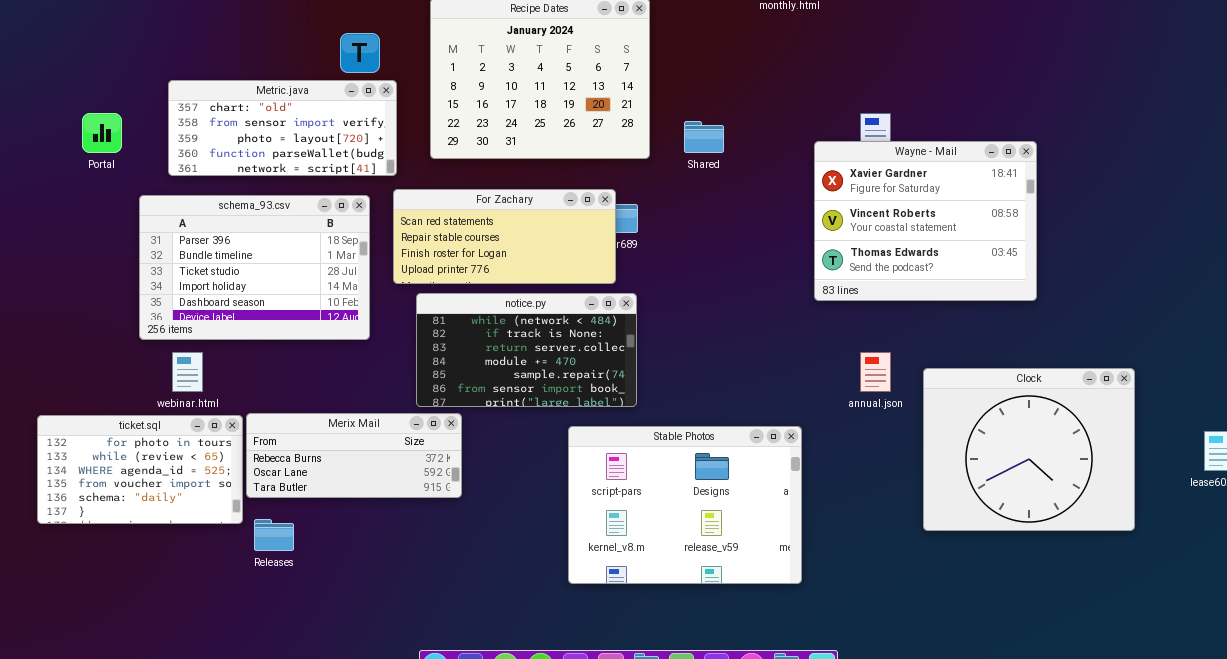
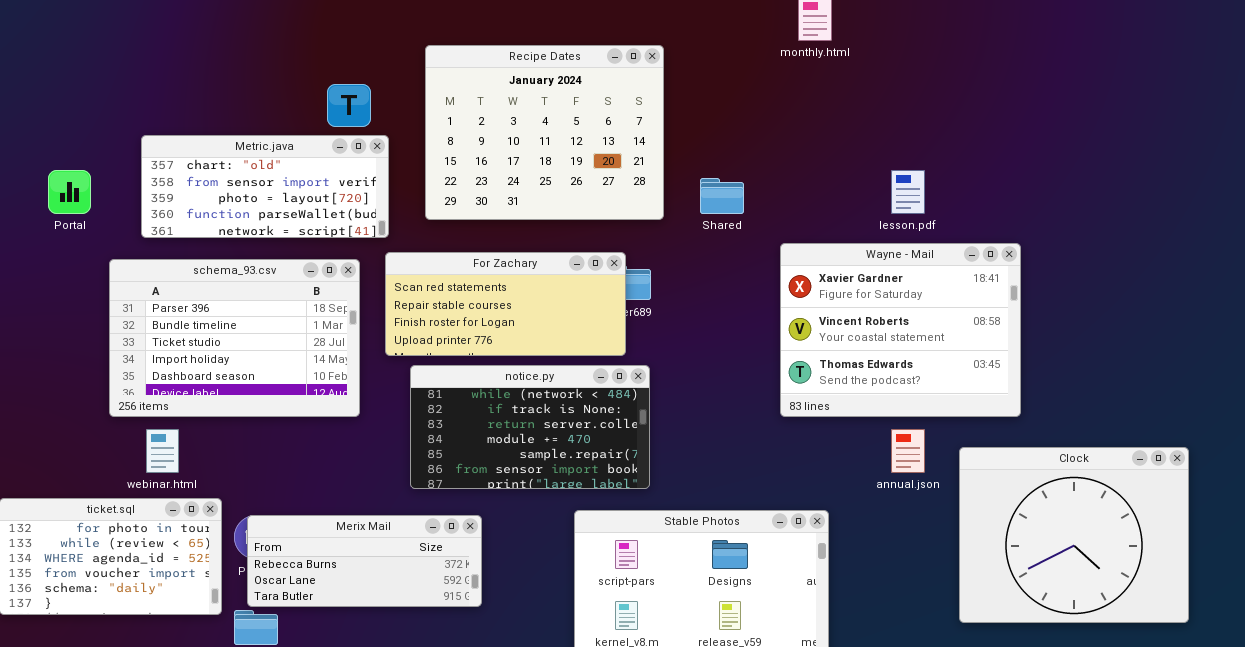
Wayne - Mail: [814,141,1037,301] -> [780,243,1021,417], moved
Merix Mail: [246,413,462,498] -> [247,515,482,607], moved

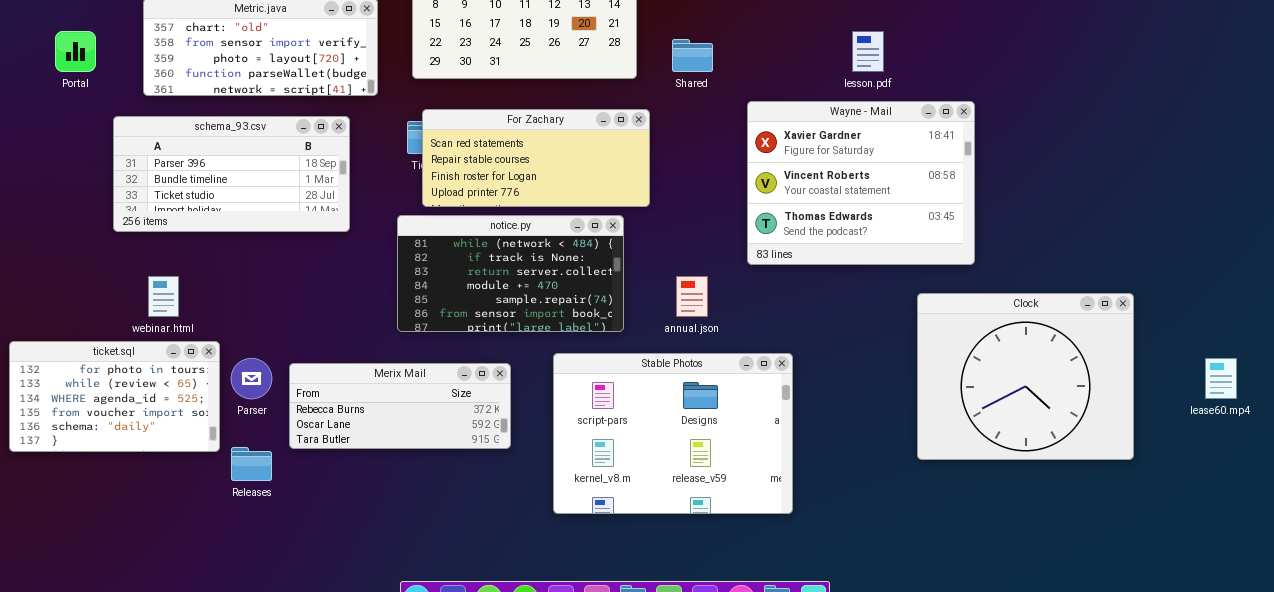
For Zachary: [385,252,626,356] -> [422,109,650,207], moved
schema_93.csv: [109,259,360,417] -> [113,116,350,232], resized
annual.json: [891,429,925,473] -> [676,276,708,317], moved
Merix Mail: [247,515,482,607] -> [289,363,511,449], moved

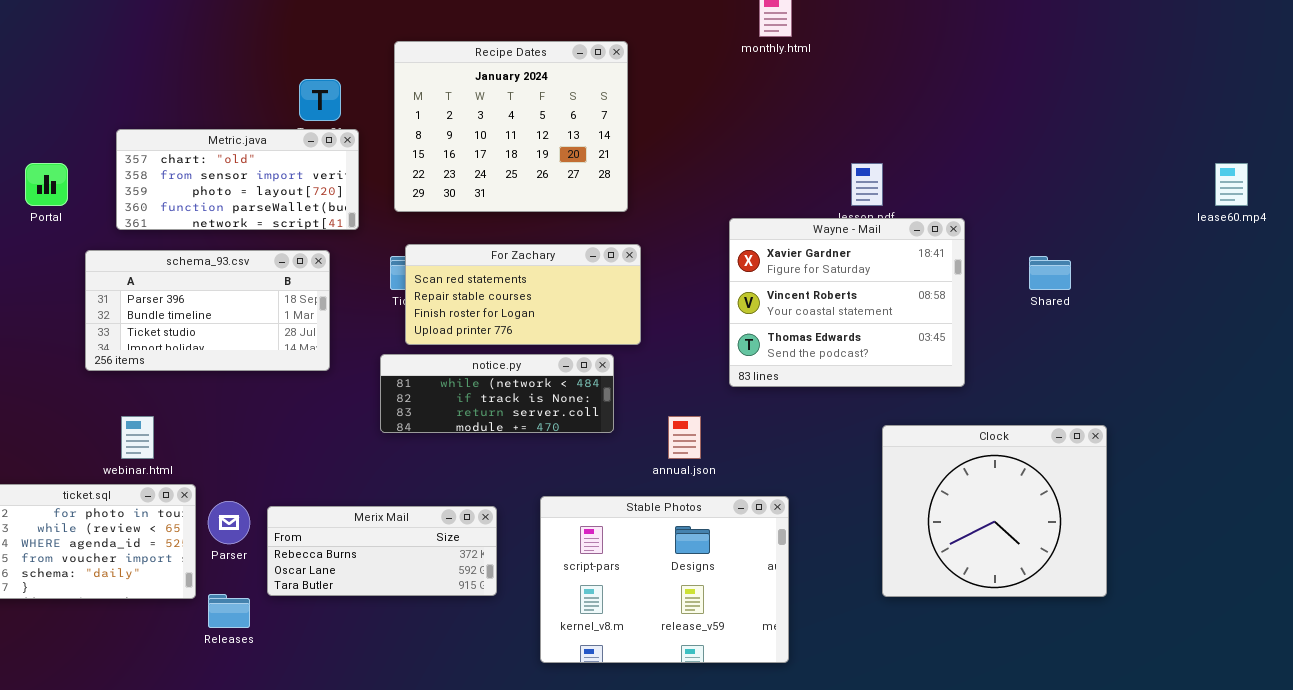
Shared: [672,39,713,72] -> [1029,256,1071,290], moved
Wayne - Mail: [747,101,975,265] -> [729,218,965,387], moved
notice.py: [397,215,624,332] -> [380,354,614,433], resized
Clock: [917,293,1134,460] -> [882,425,1107,597], moved
lease60.mp4: [1205,358,1237,399] -> [1215,163,1248,206], moved

